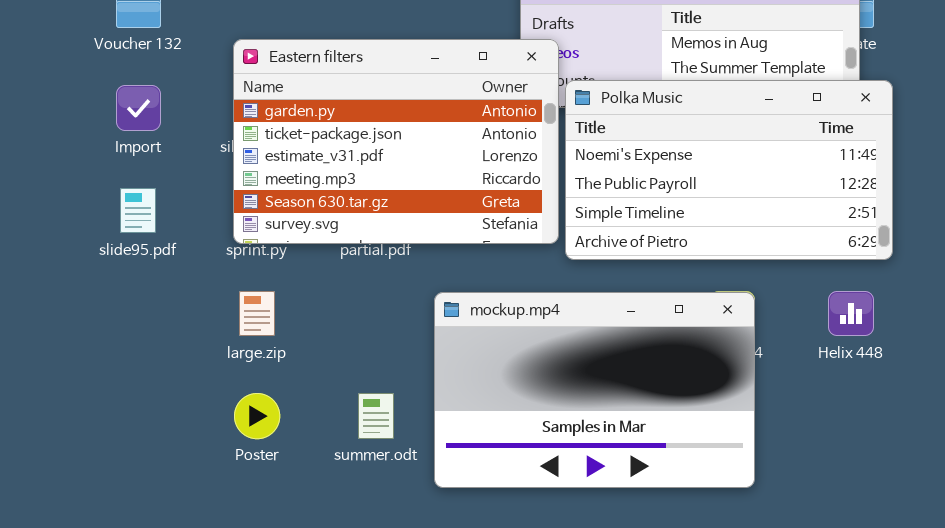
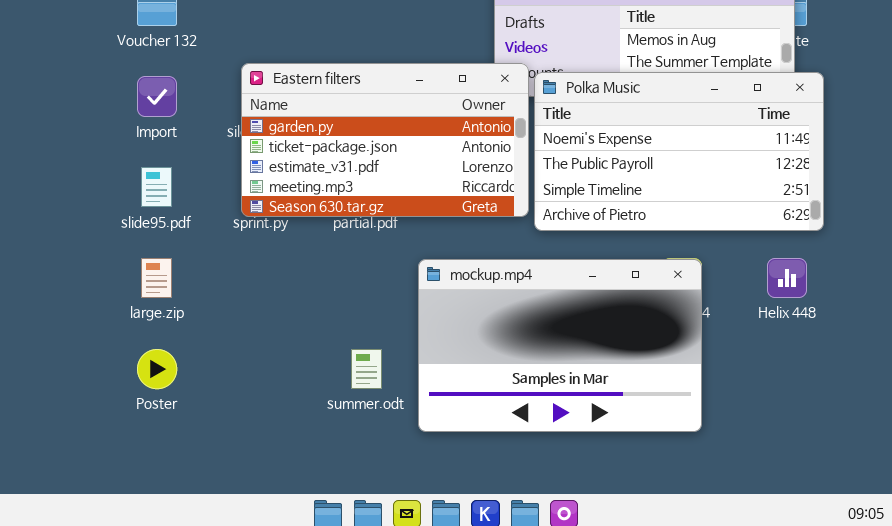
Eastern filters: [233,39,559,244] -> [241,63,529,217], resized
large.zip: [239,291,275,336] -> [141,258,172,298], moved
Poster: [234,393,280,439] -> [137,349,177,389], moved

